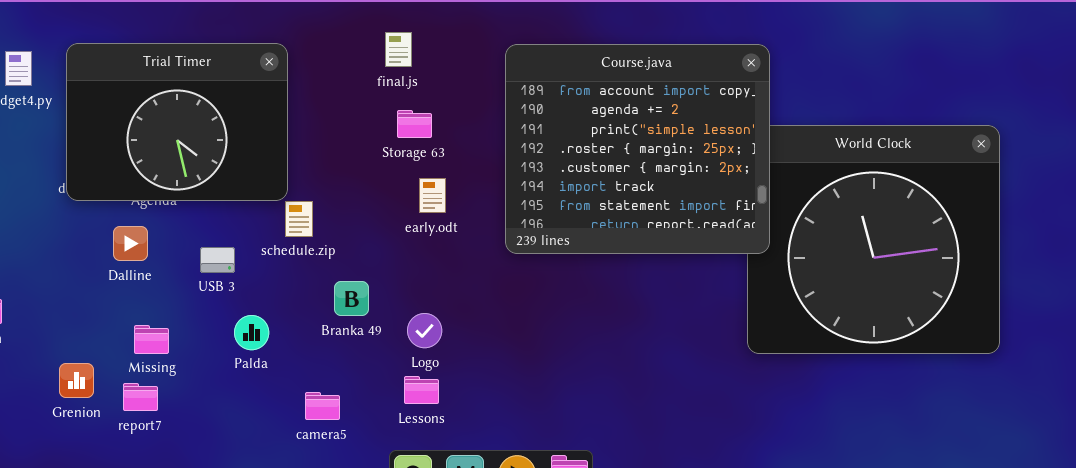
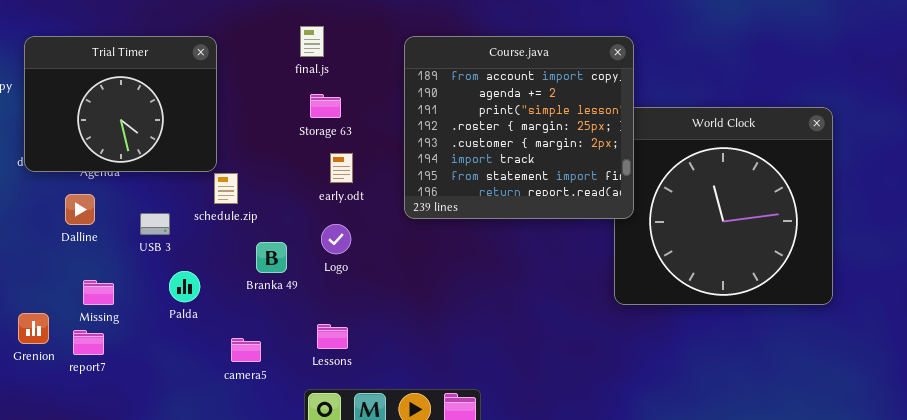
Logo: [407,313,442,348] -> [321,224,351,254], moved

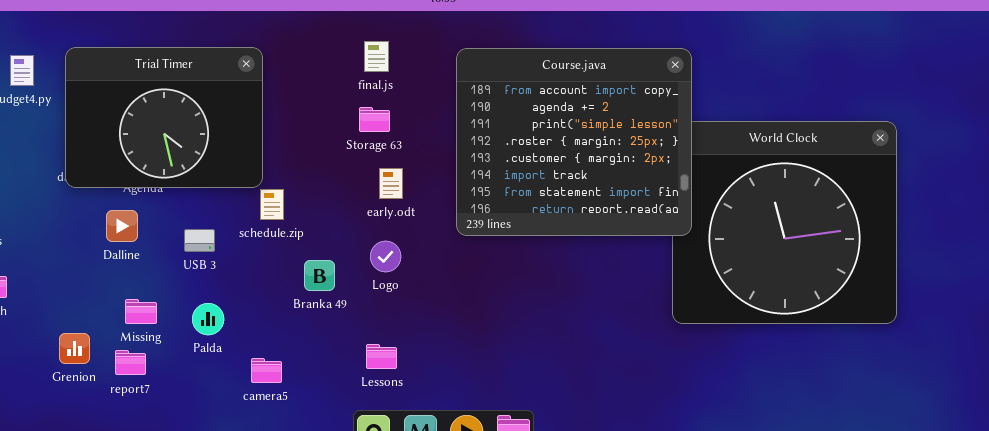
final.js: [300,26,324,57] -> [364,41,389,72], moved
Palda: [169,271,200,302] -> [192,303,224,335], moved
camera5: [231,338,261,362] -> [251,358,282,383], moved

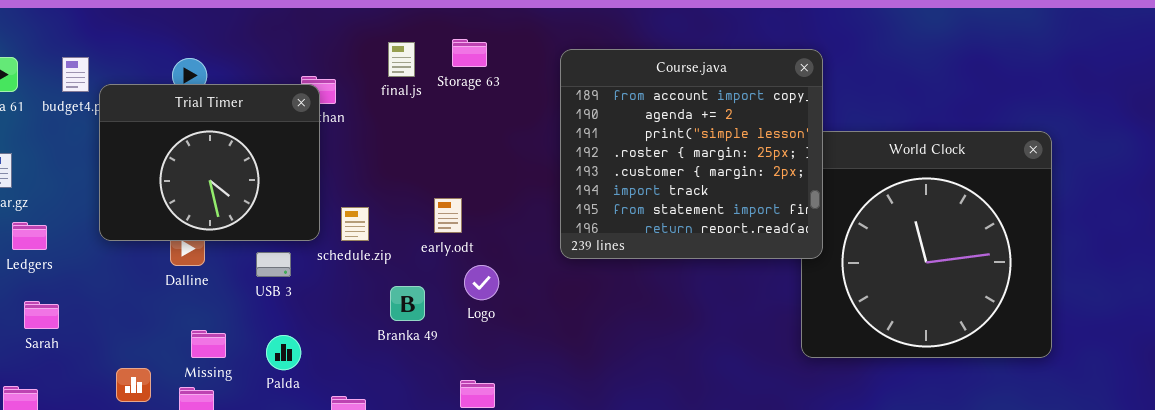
final.js: [364,41,389,72] -> [388,42,415,77], moved
Trial Timer: [65,47,263,188] -> [99,84,320,241], moved
Storage 63: [359,107,390,132] -> [452,39,487,67], moved
early.odt: [379,168,403,199] -> [434,198,462,233], moved

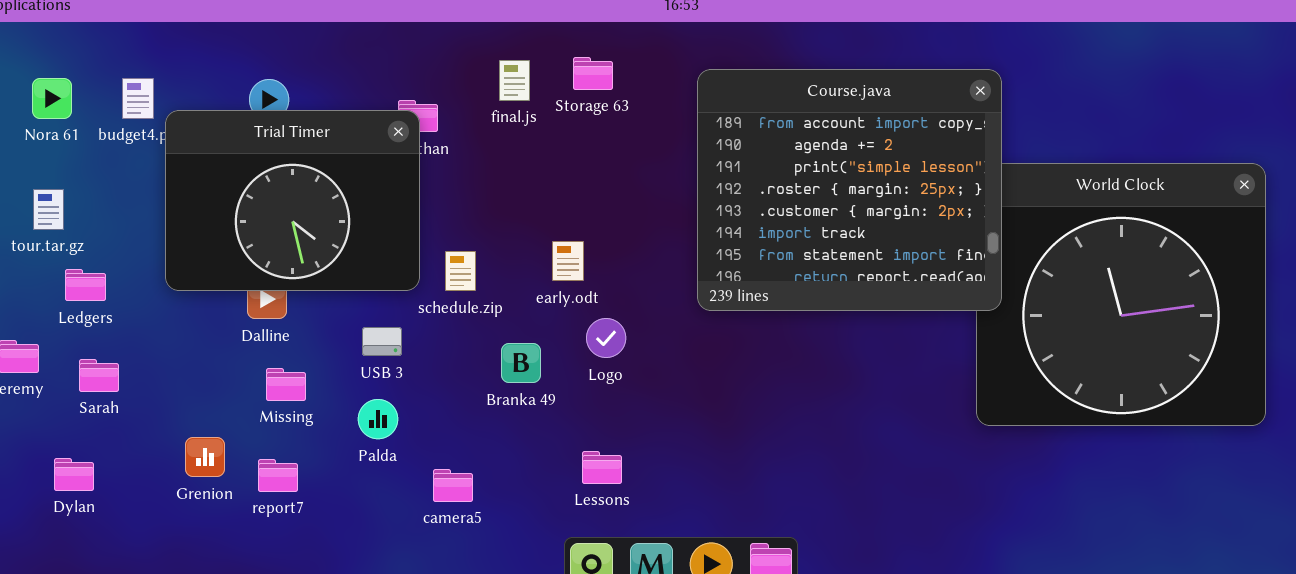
USB 3: [256,252,291,277] -> [362,327,402,356], moved
Missing: [191,330,226,358] -> [266,368,306,401], moved

